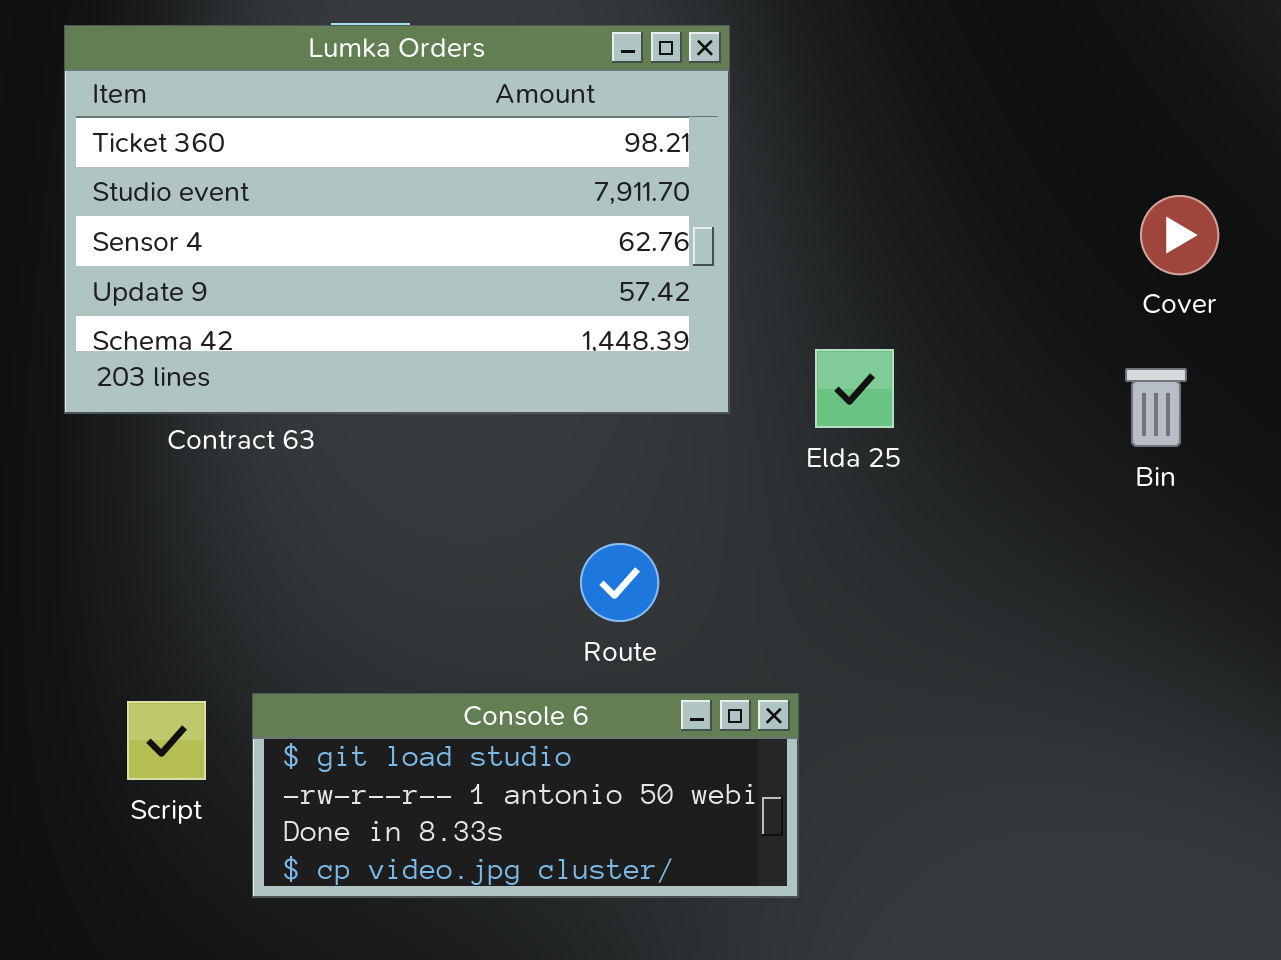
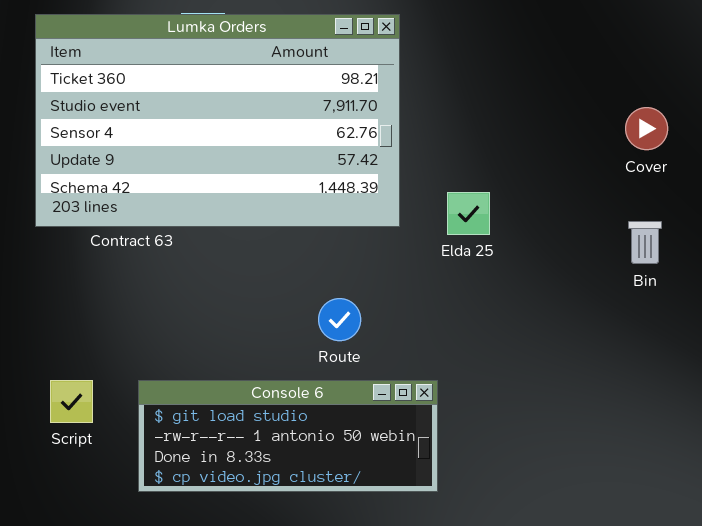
Bin: [1125,368,1187,447] -> [628,221,662,264], moved
Script: [127,701,206,780] -> [50,380,93,423], moved

